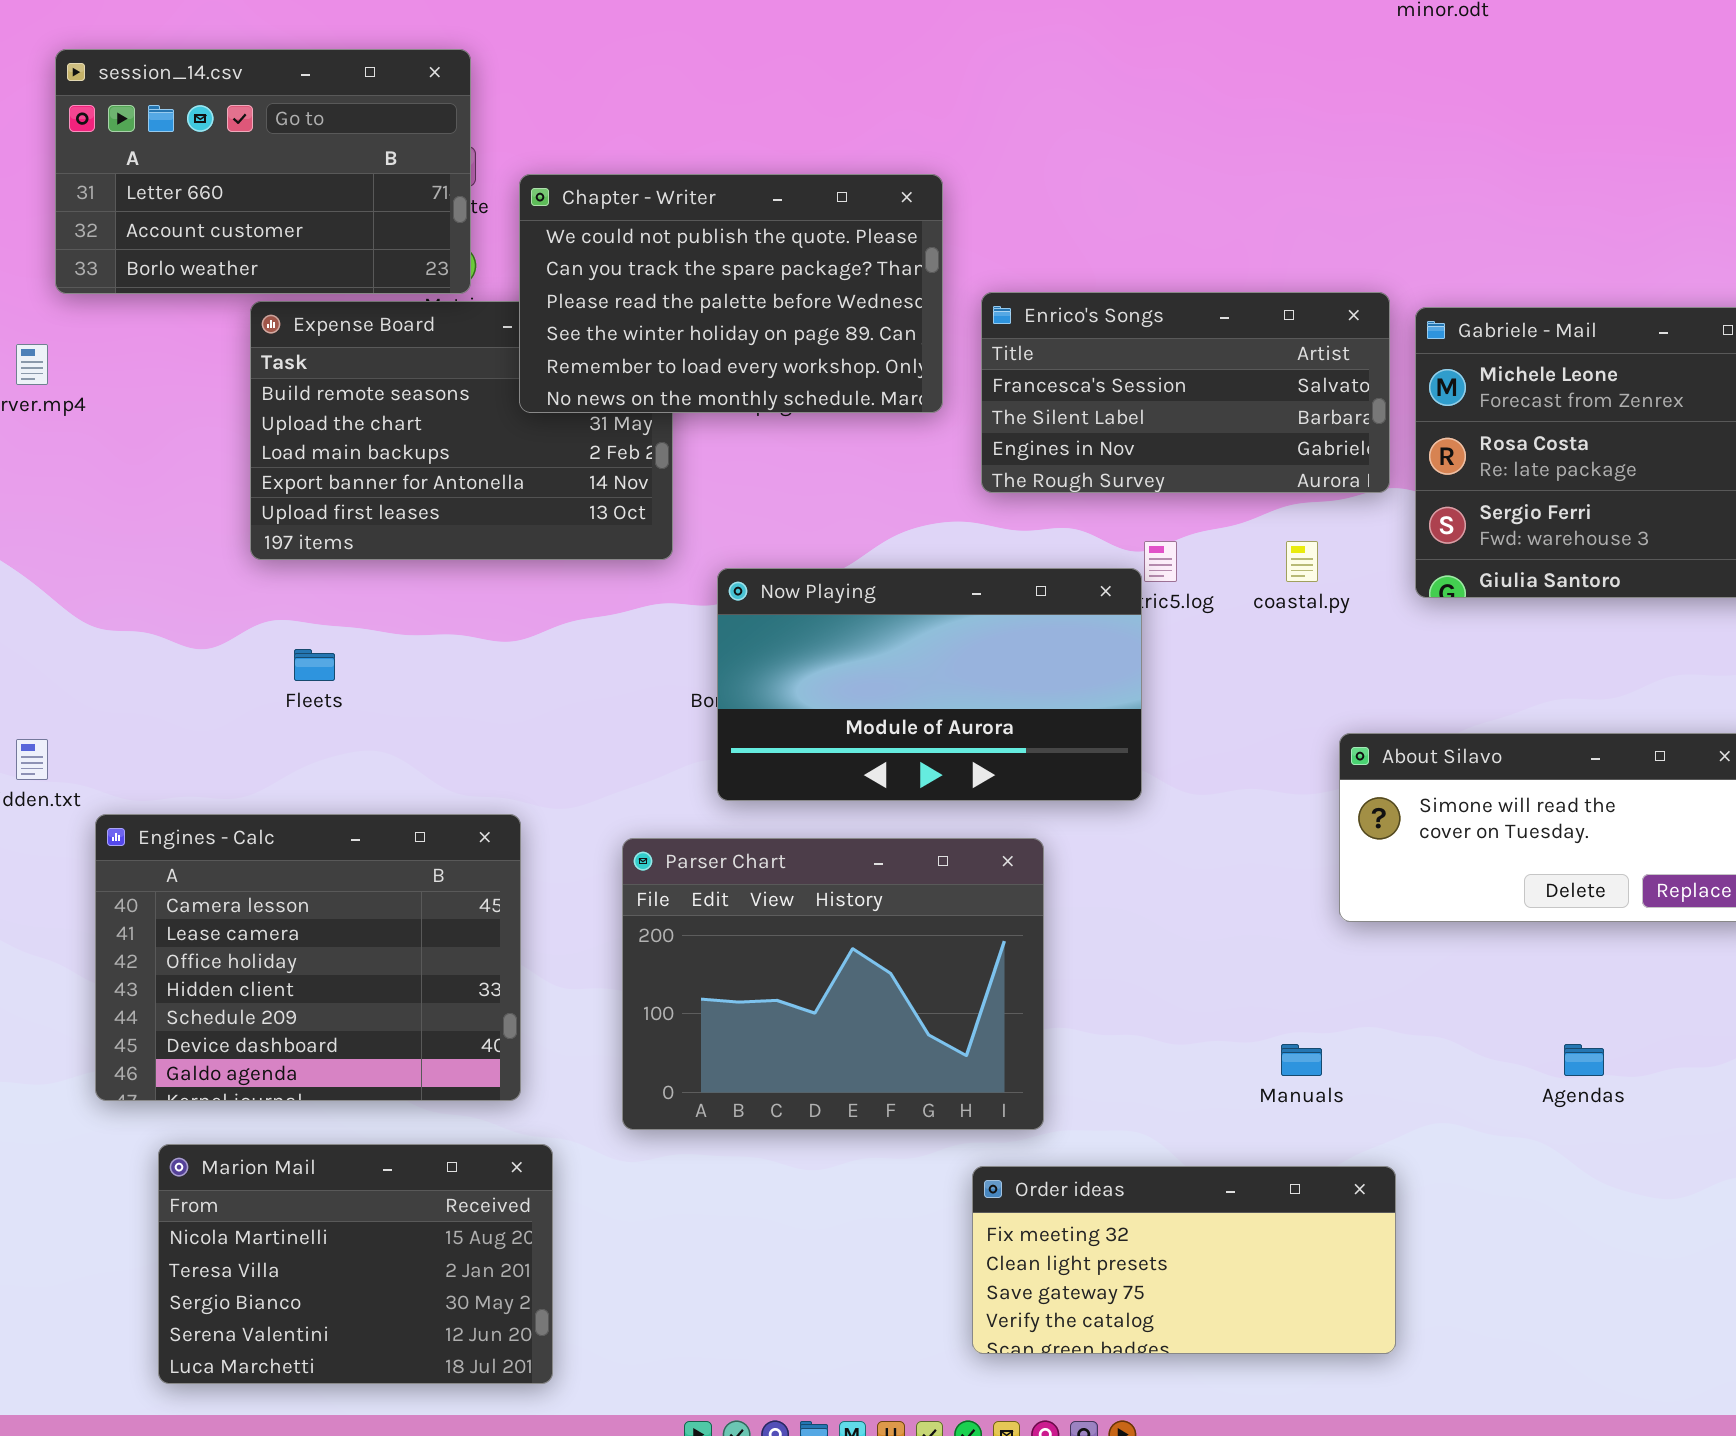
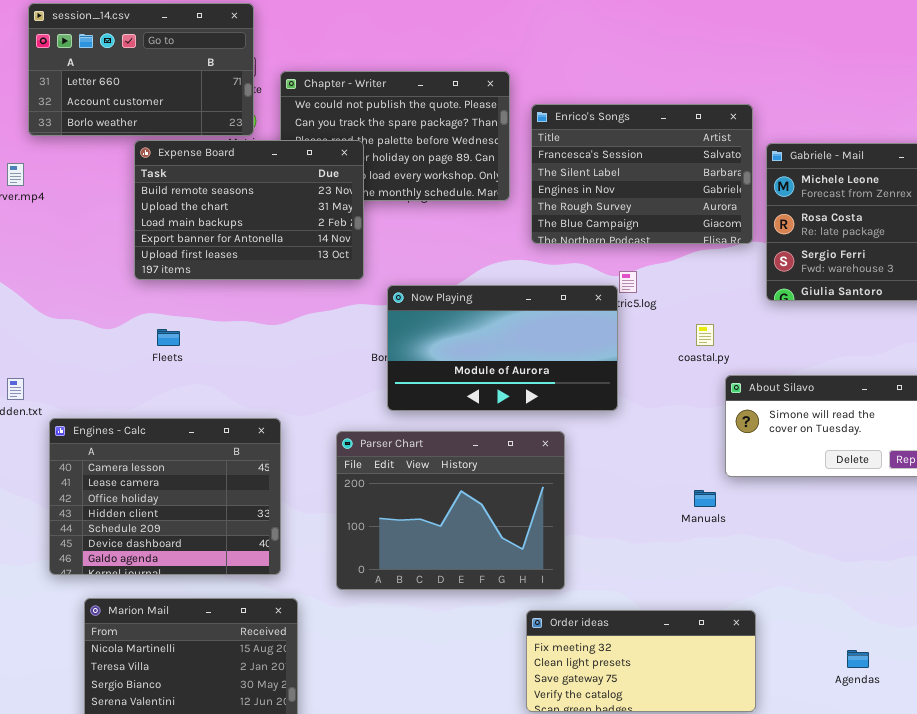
Enrico's Songs: [981,292,1390,493] -> [531,104,753,244], resized
Expense Board: [250,301,673,560] -> [134,140,364,280], raised
coastal.py: [1286,541,1318,582] -> [696,324,714,346], moved
Manuals: [1281,1044,1322,1076] -> [694,490,716,507], moved
Agendas: [1564,1044,1604,1076] -> [847,650,869,668], moved

